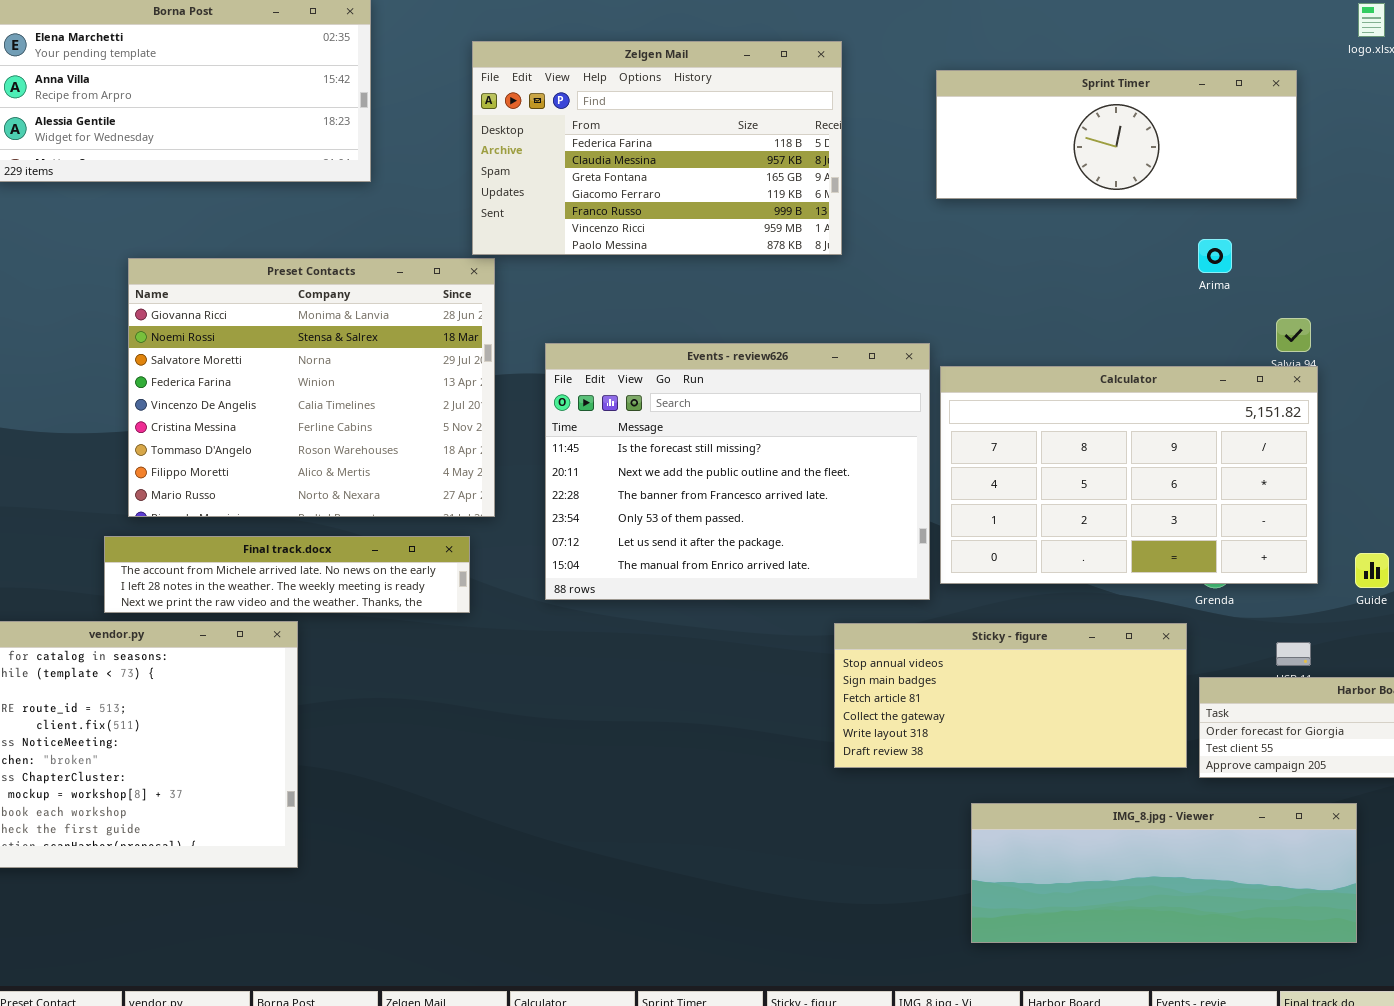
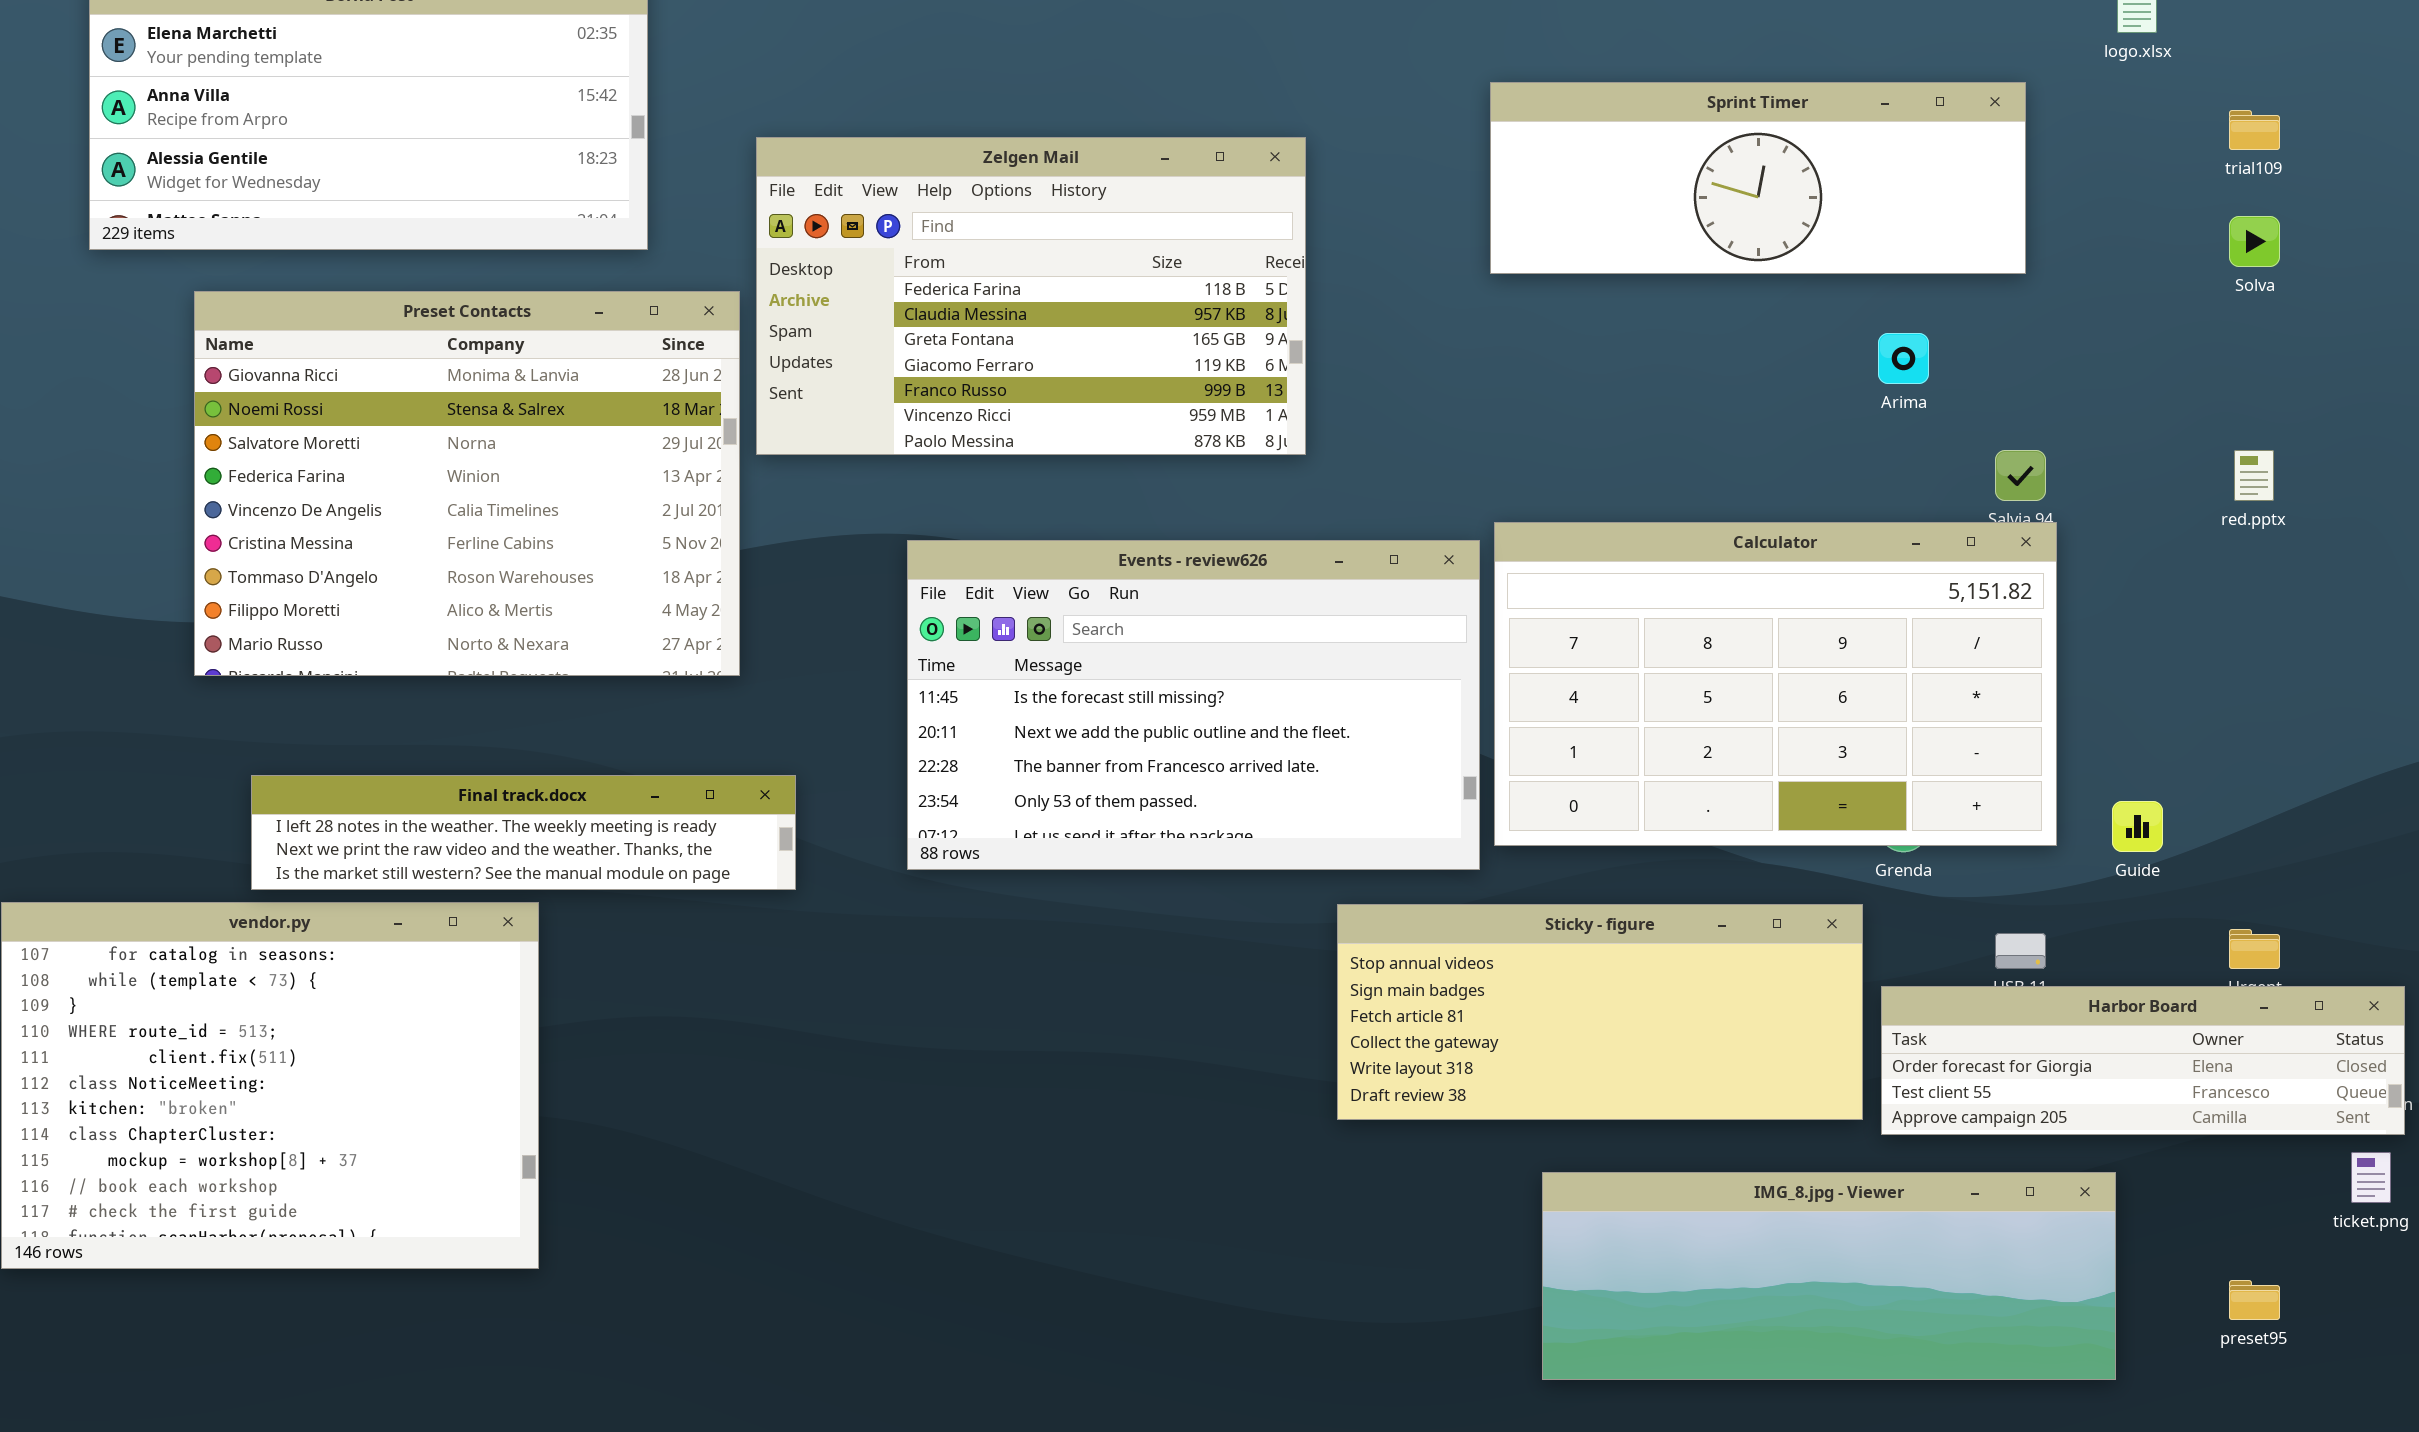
Zelgen Mail: [472,41,842,255] -> [756,137,1306,455], moved
Preset Contacts: [128,258,495,517] -> [194,291,740,676], moved
Events - review626: [545,343,930,600] -> [907,540,1480,870], resized
Final track.docx: [104,536,470,613] -> [251,775,796,890], scrolled down 1 row

